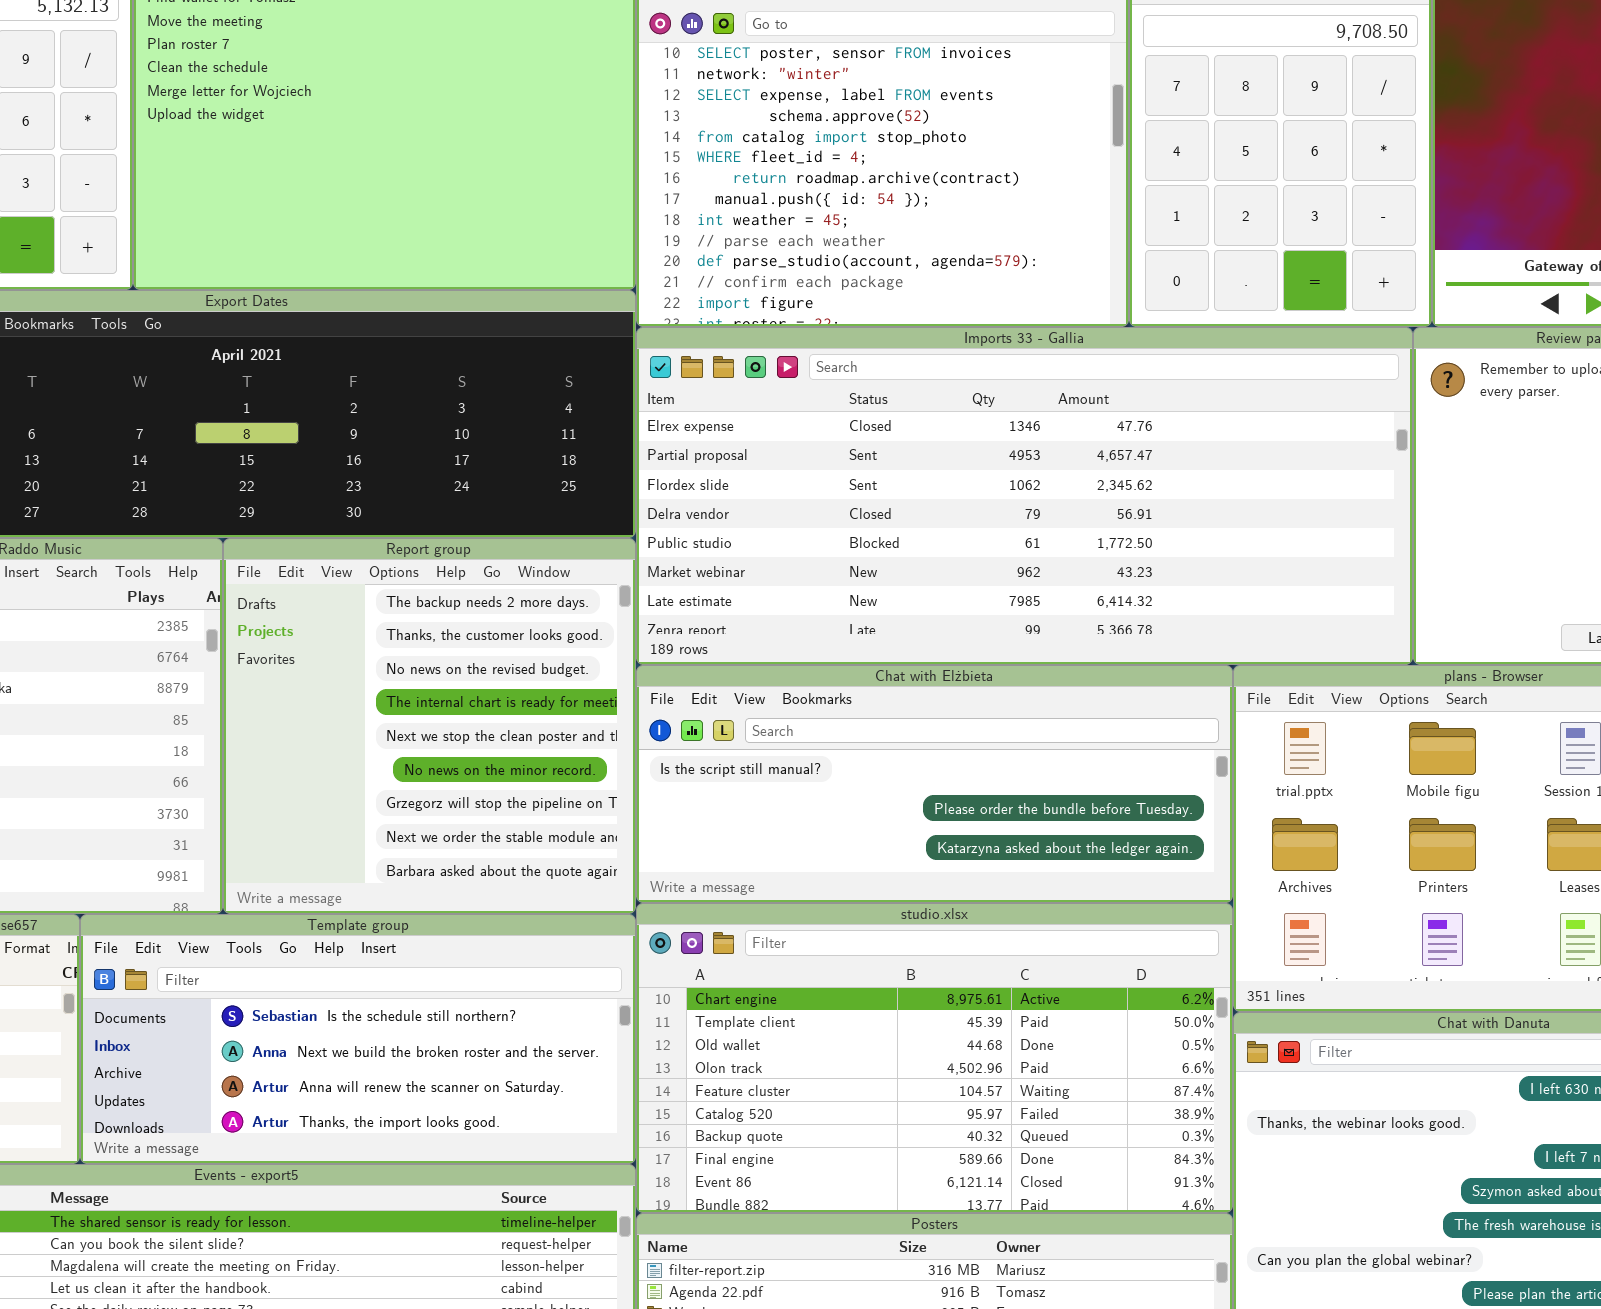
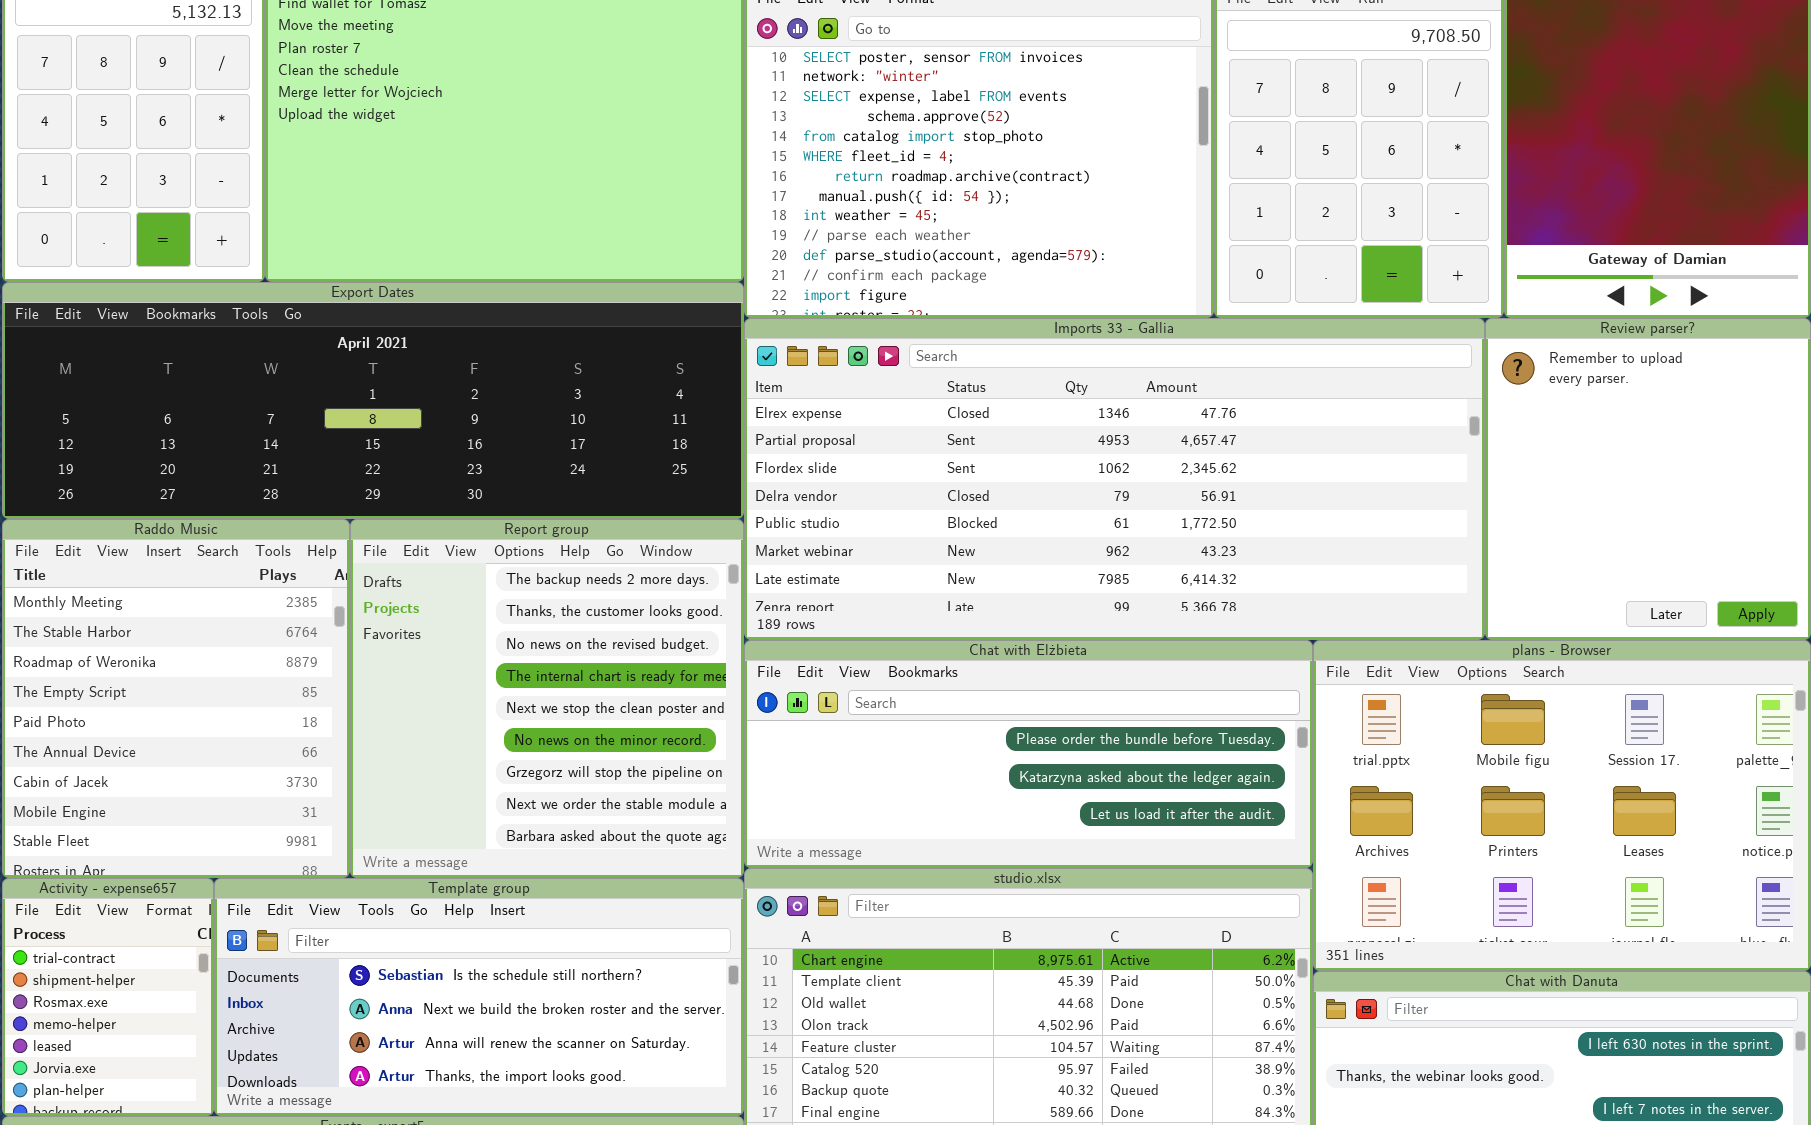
Chat with Elżbieta: [636,665,1233,903] -> [744,640,1313,868], scrolled down 1 row

